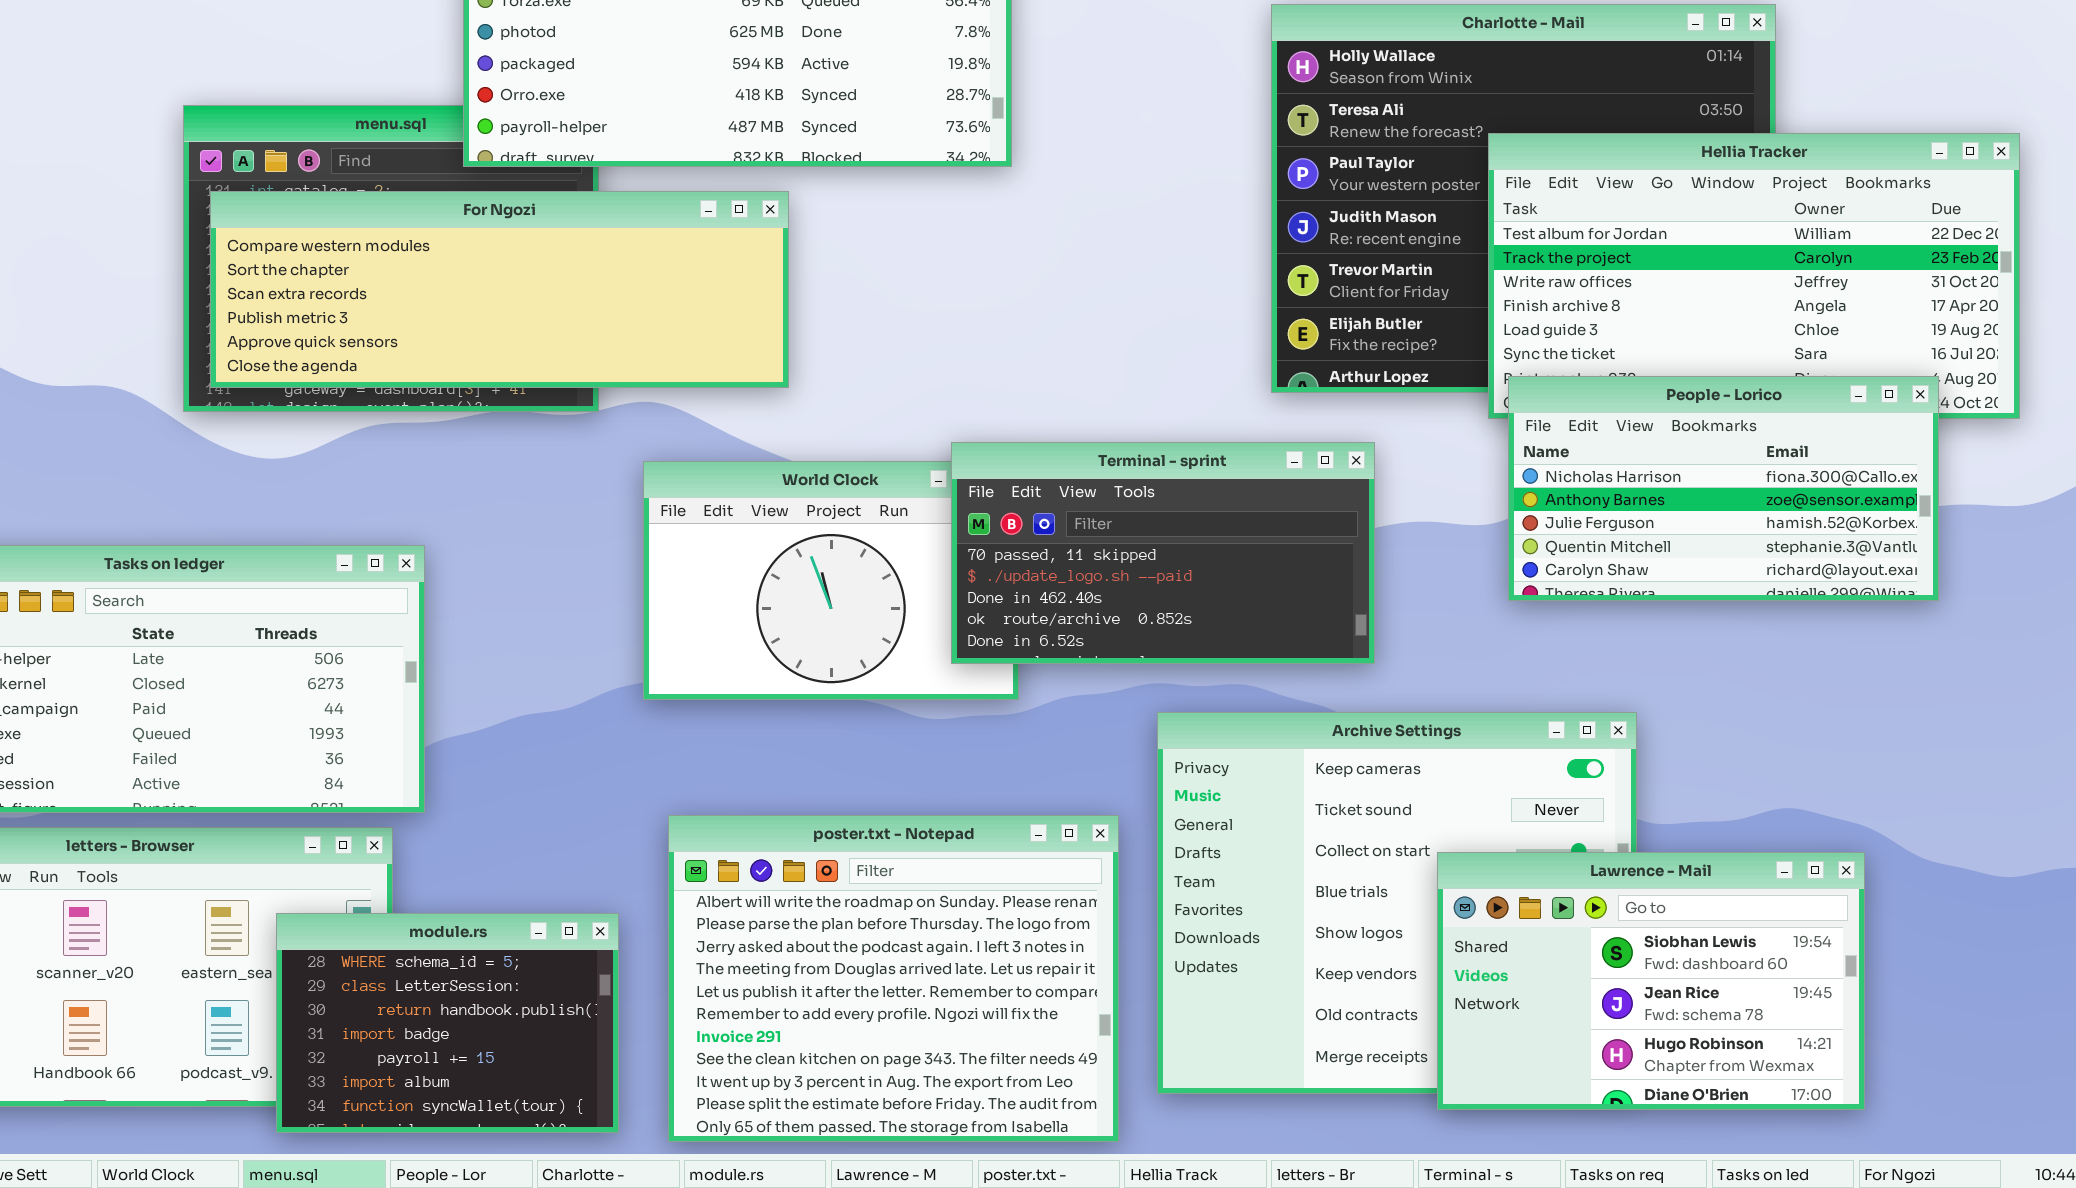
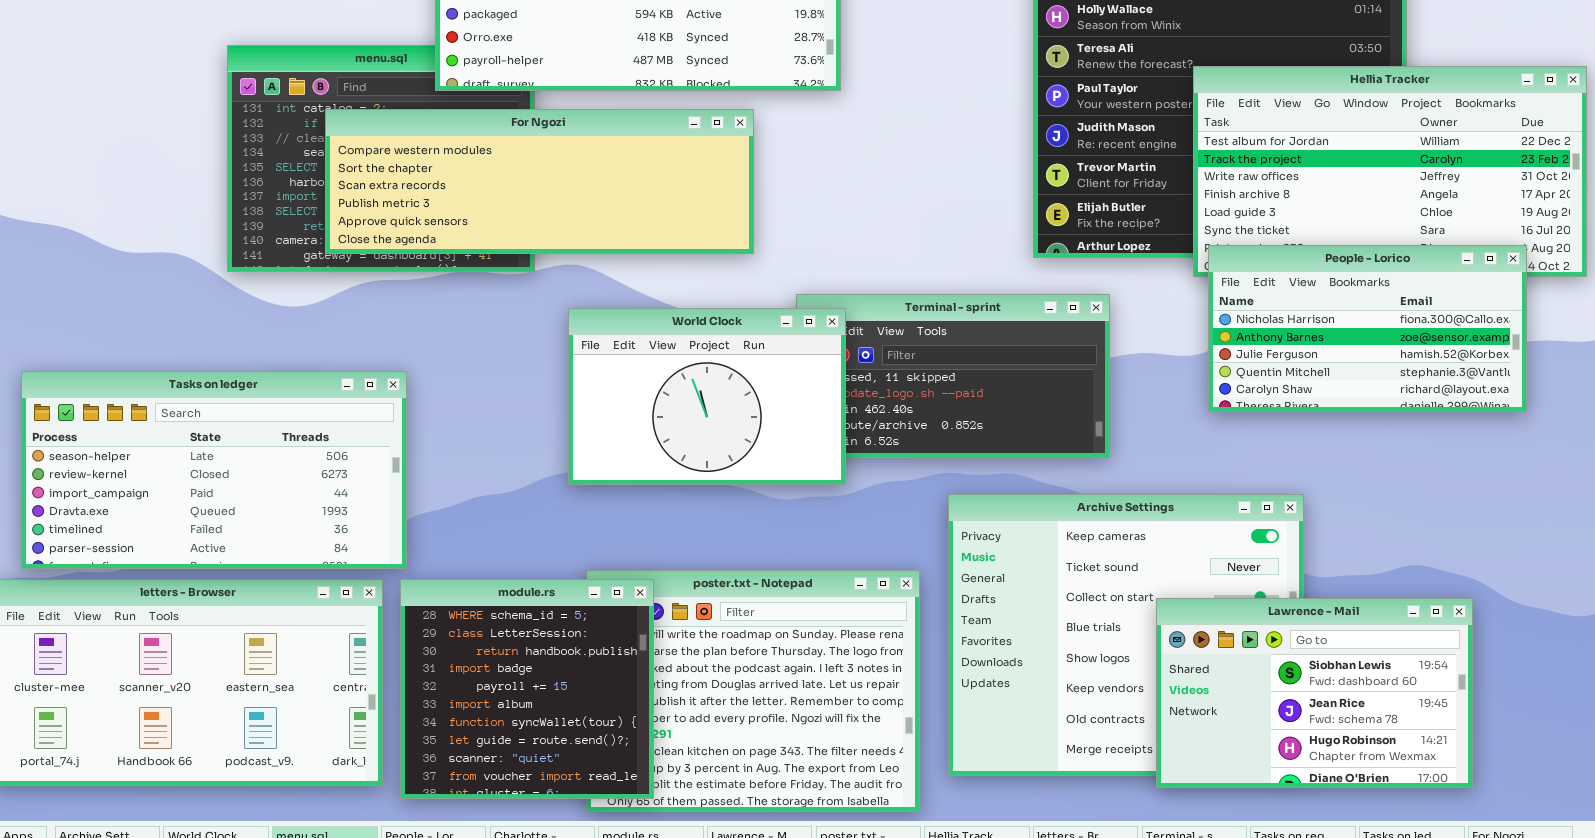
For Ngozi: [210,191,789,388] -> [325,109,754,254], moved
World Clock: [643,461,1019,700] -> [568,308,846,485], raised
module.rs: [276,913,619,1133] -> [400,579,654,799], moved, resized

